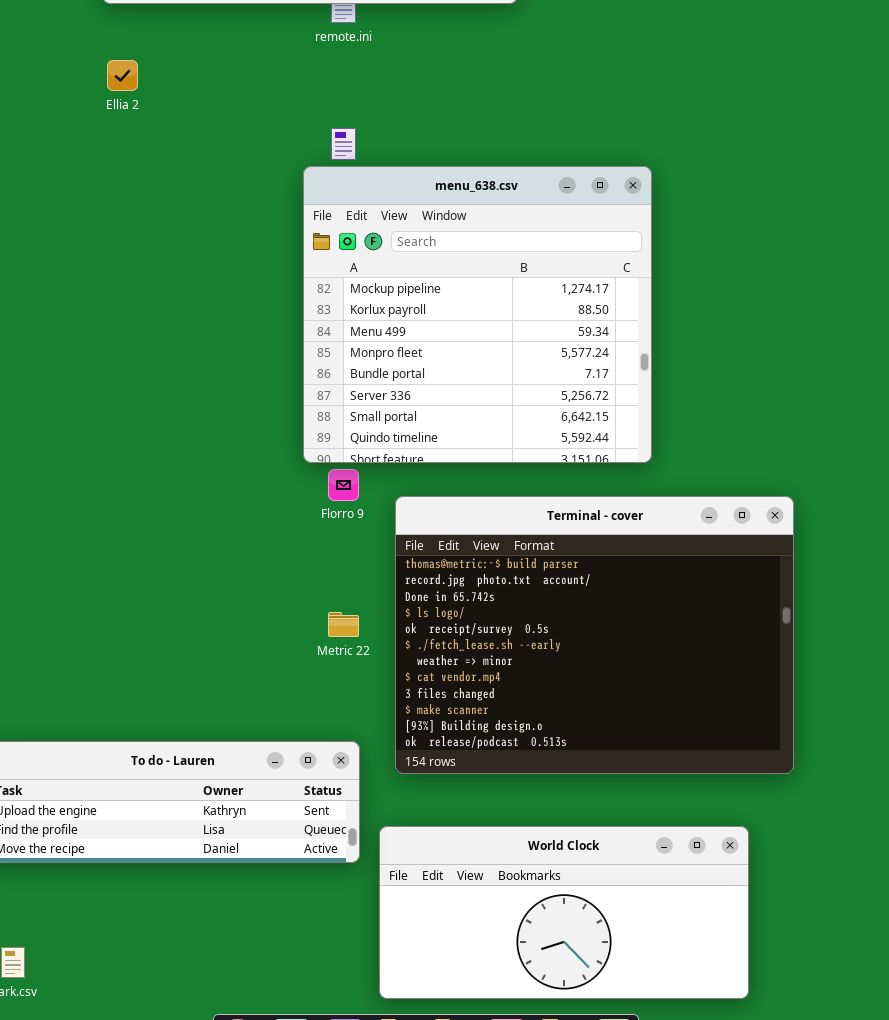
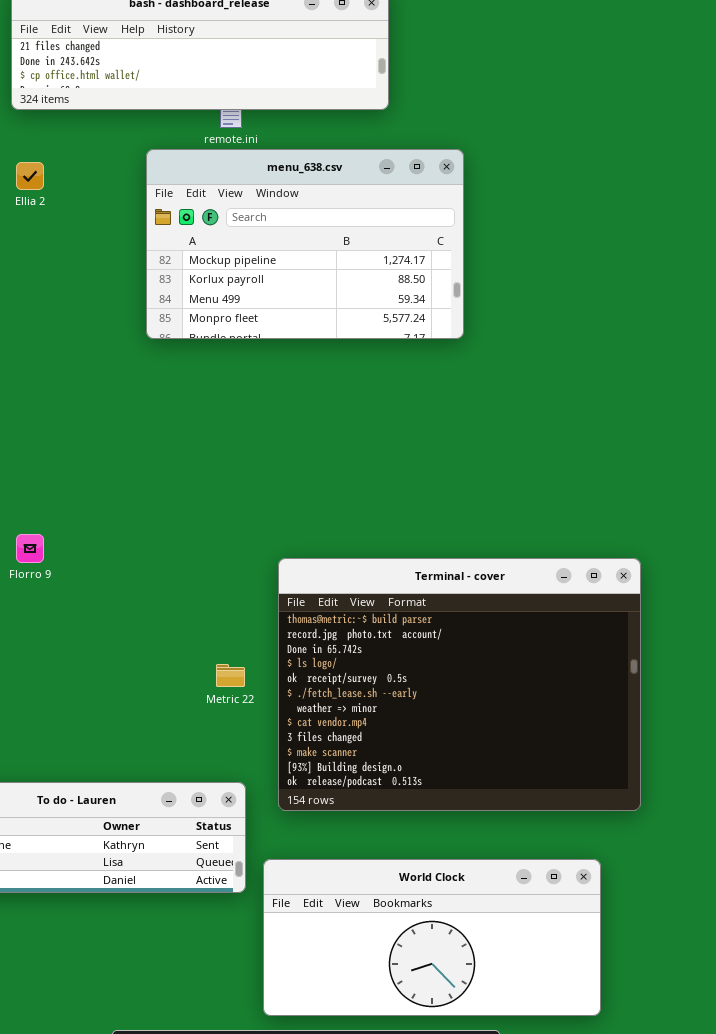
menu_638.csv: [303,166,652,463] -> [146,149,464,339], moved, resized
Florro 9: [328,469,359,501] -> [16,534,44,563], moved

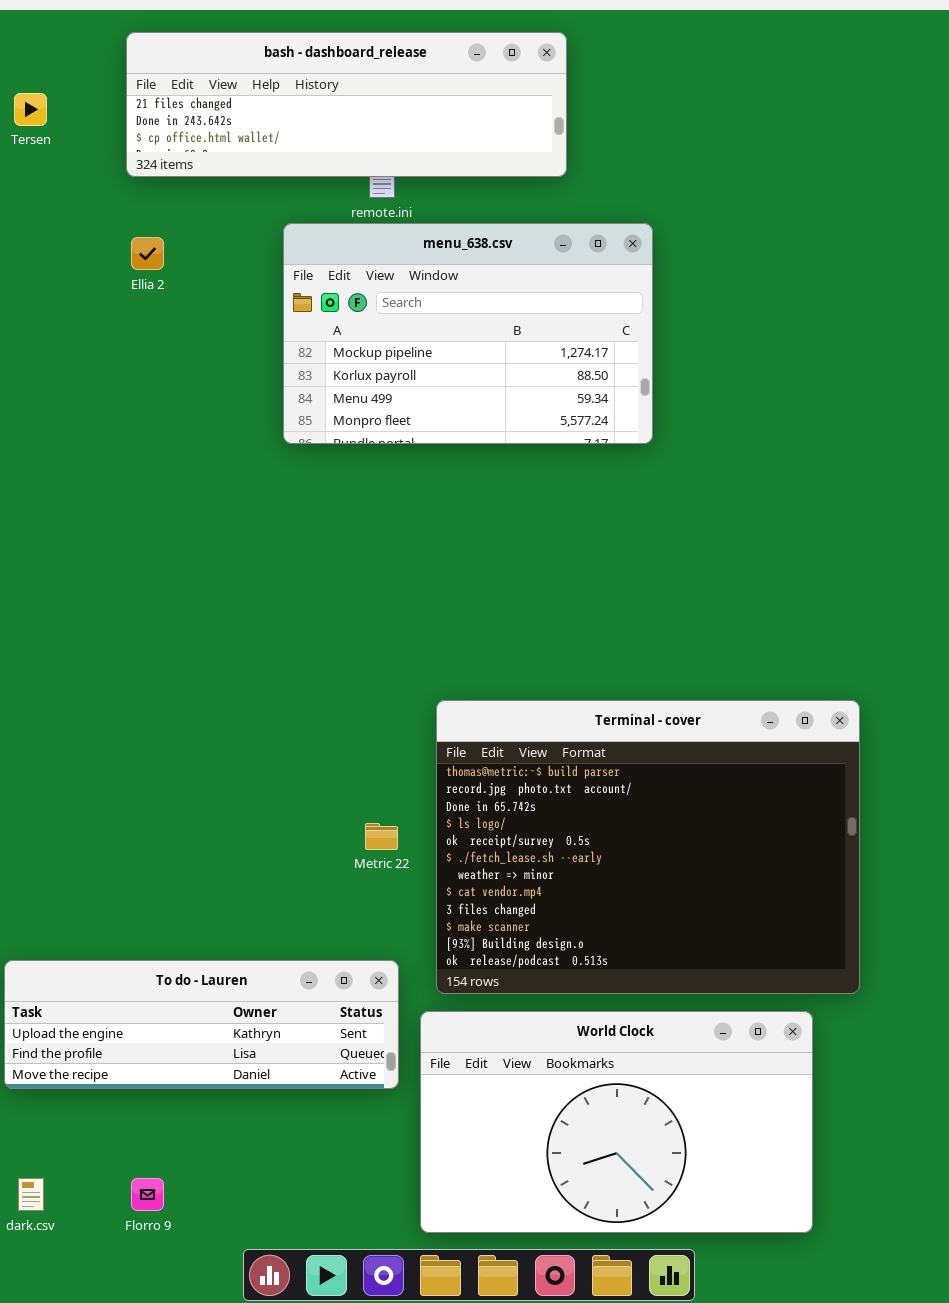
Florro 9: [16,534,44,563] -> [131,1178,164,1211], moved
World Clock: [263,859,601,1016] -> [420,1011,813,1233], resized

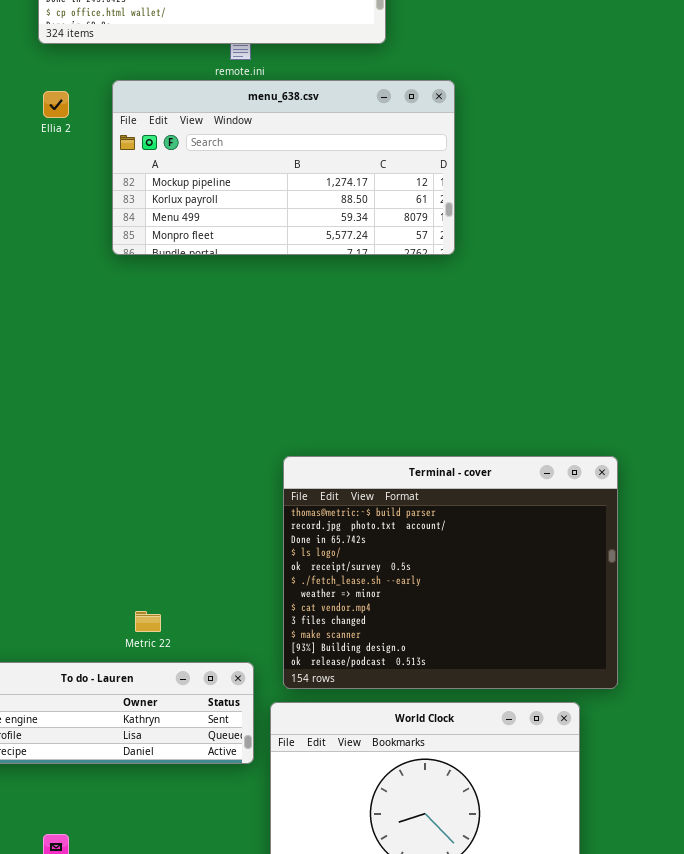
menu_638.csv: [283,223,653,444] -> [112,80,455,255], resized
Metric 22: [365,823,398,850] -> [135,611,161,632], moved

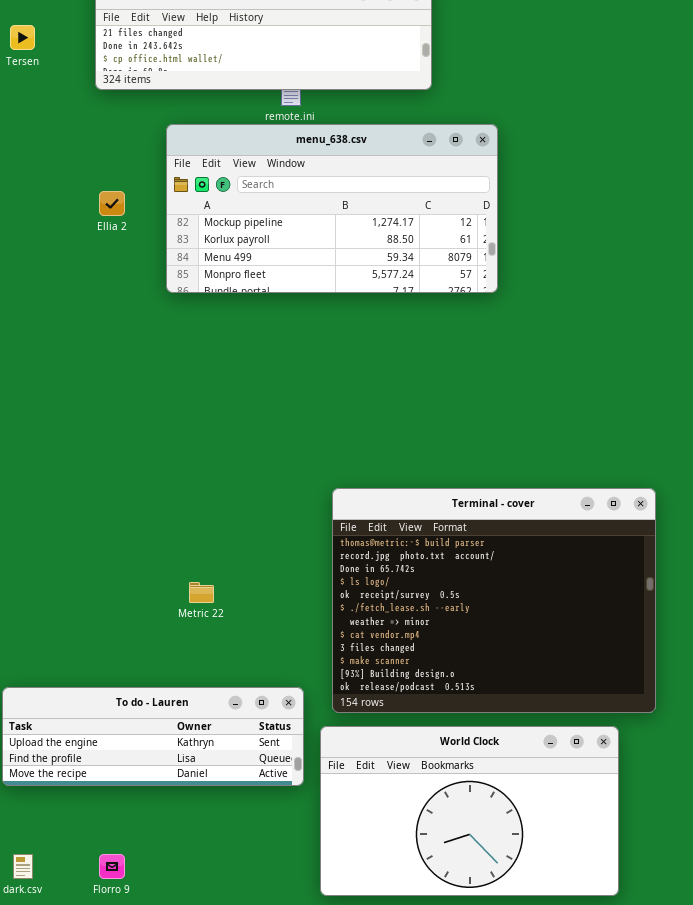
Ellia 2: [43,91,69,118] -> [99,191,125,216], moved
Metric 22: [135,611,161,632] -> [189,582,214,603], moved

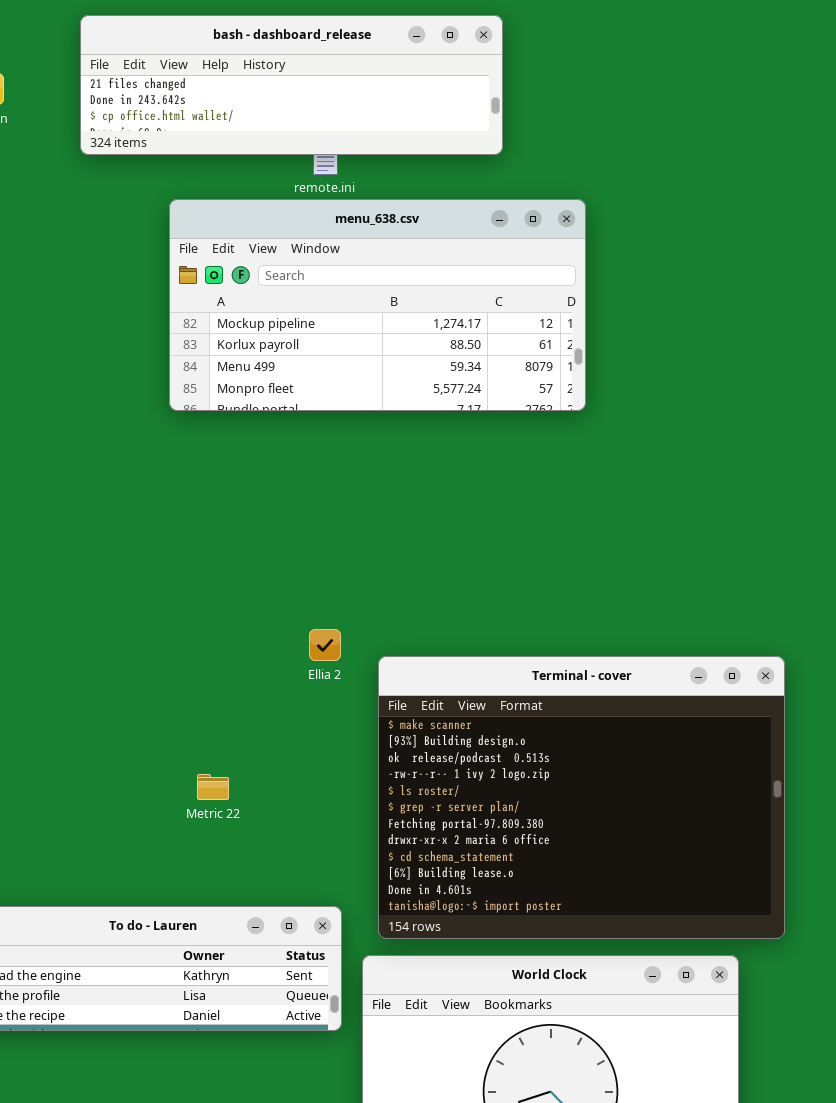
Ellia 2: [99,191,125,216] -> [309,629,341,661], moved
Terminal - cover: [332,488,656,713] -> [378,656,785,939], scrolled down 9 rows

